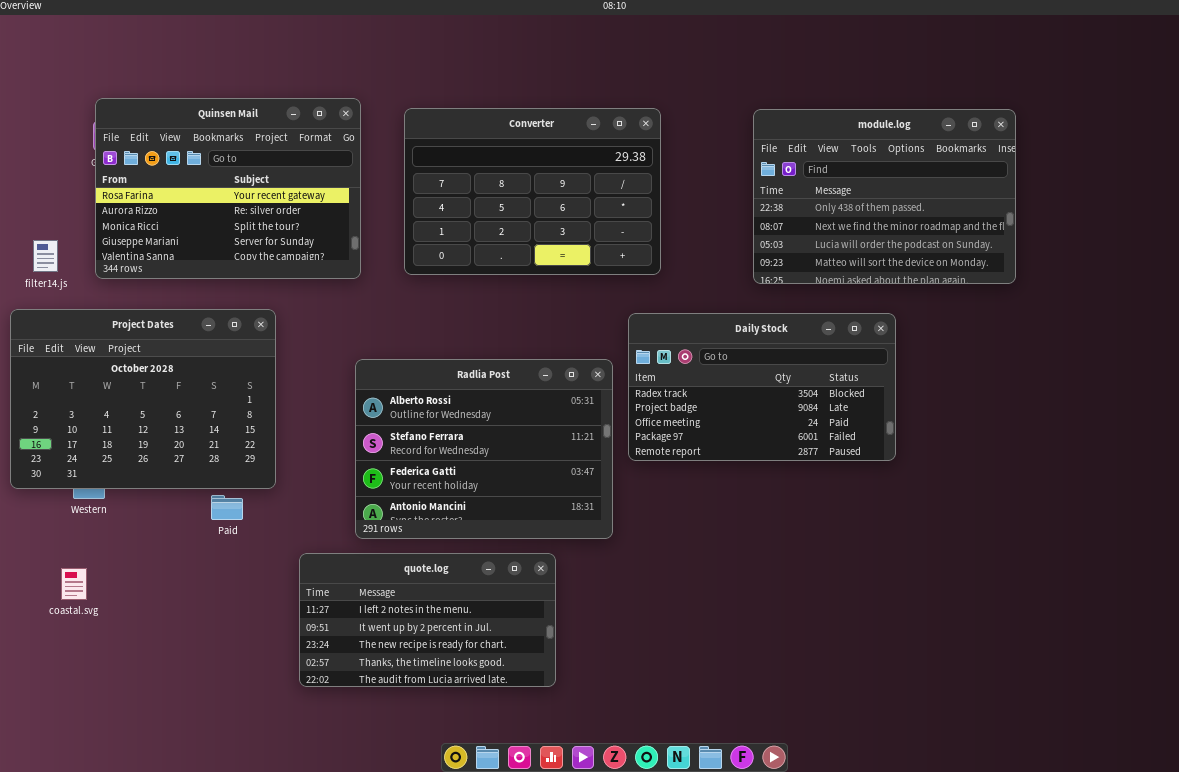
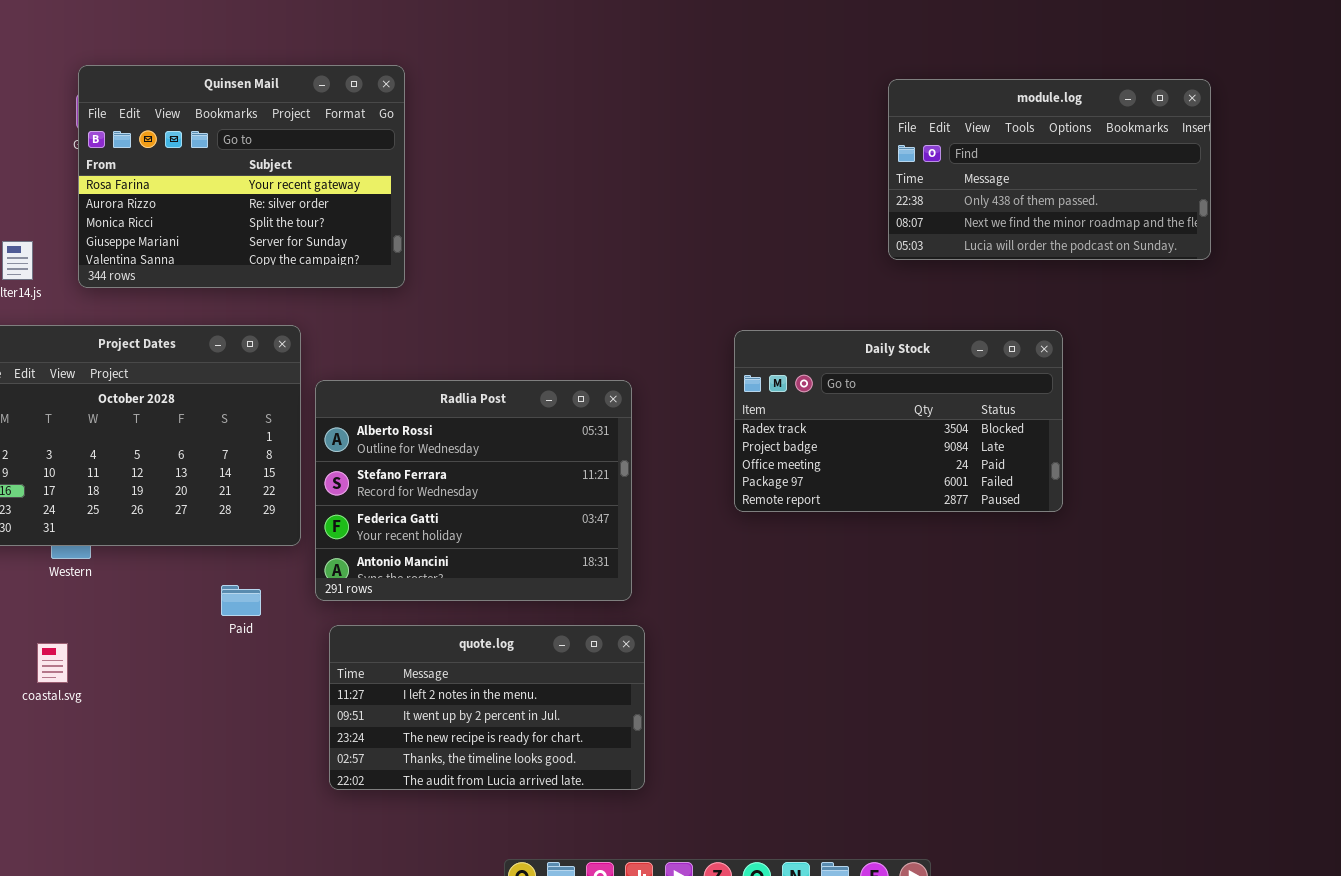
Converter: [404,108,661,275] -> none, closed
module.log: [753,109,1016,284] -> [888,79,1211,260], resized
Radlia Post: [355,359,613,539] -> [315,380,632,601], moved
Paid: [211,495,243,520] -> [221,585,261,616], moved

